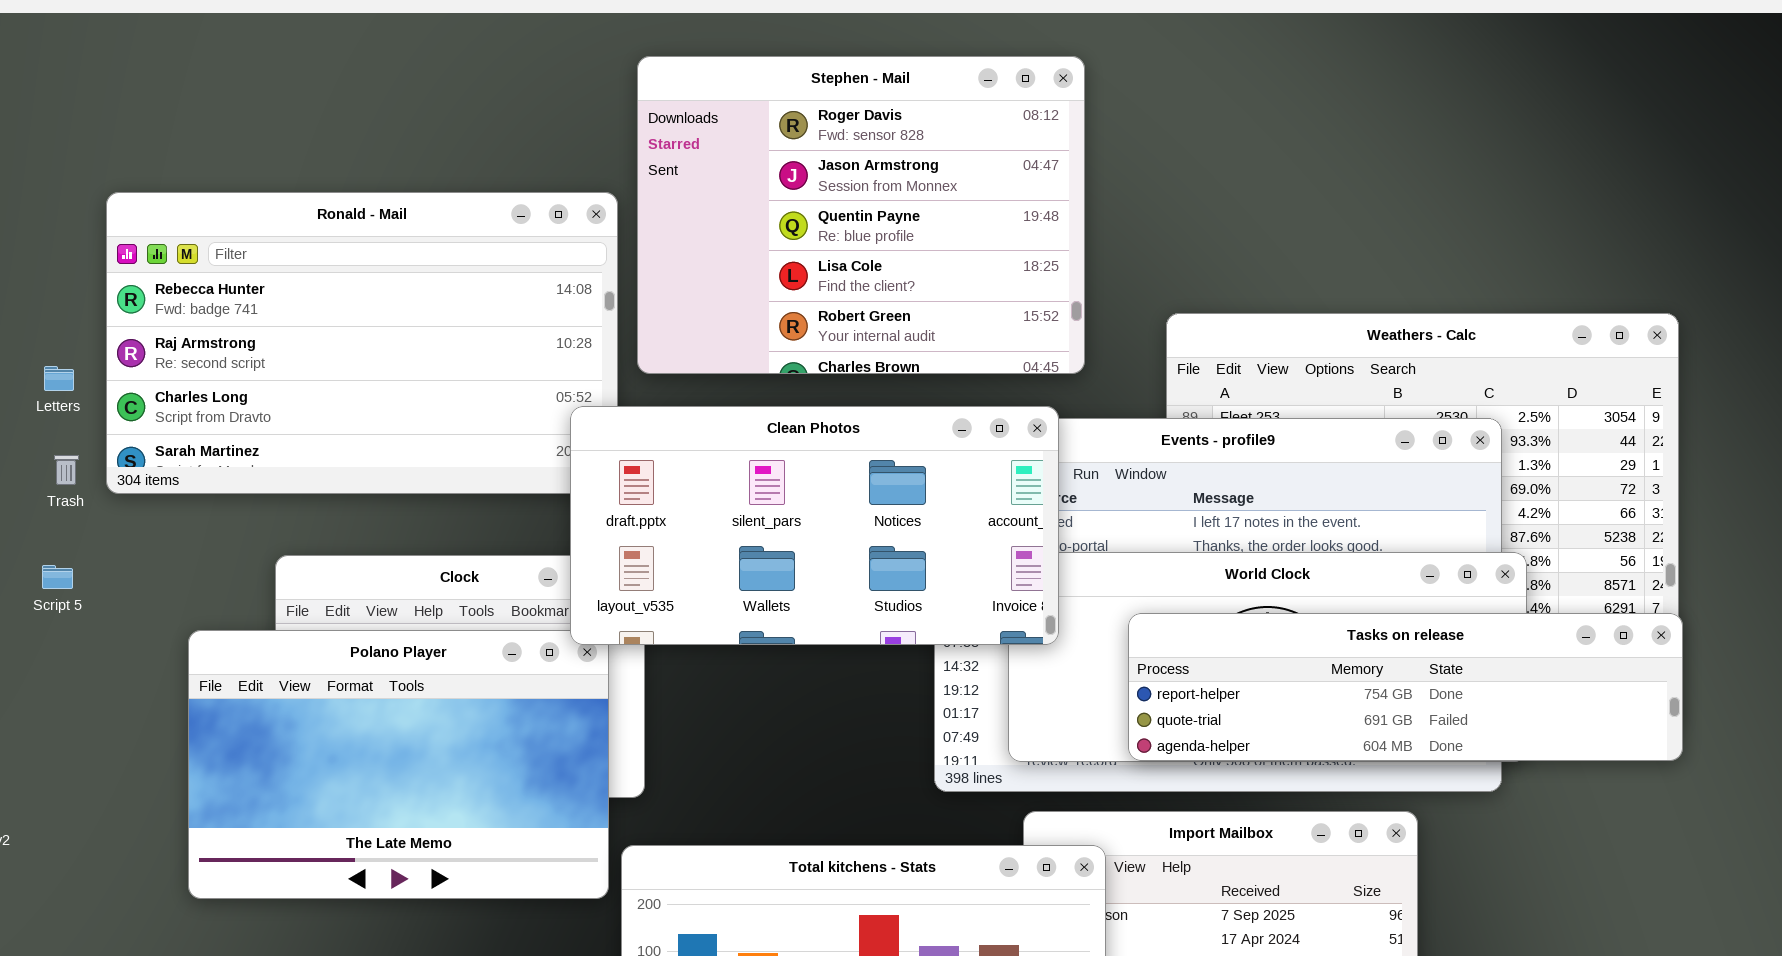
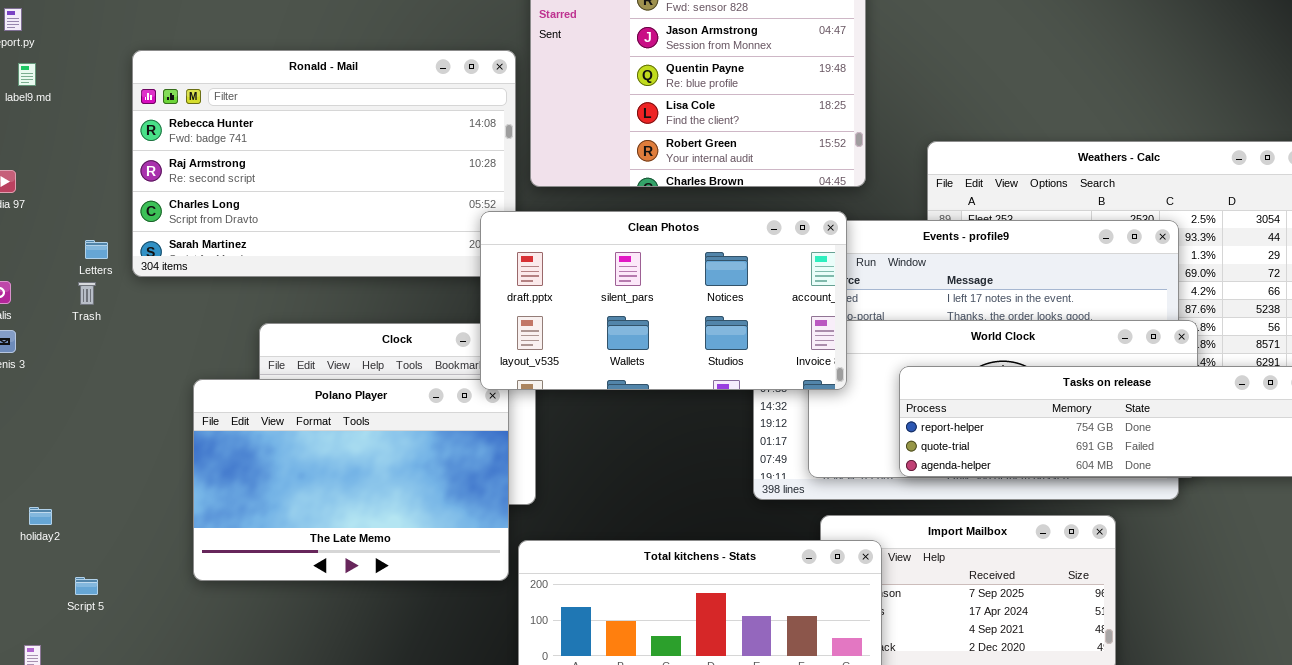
Letters: [44,366,74,391] -> [85,240,108,259], moved
Trash: [54,455,79,485] -> [78,282,96,305], moved
Script 5: [42,565,73,589] -> [75,577,98,595], moved

